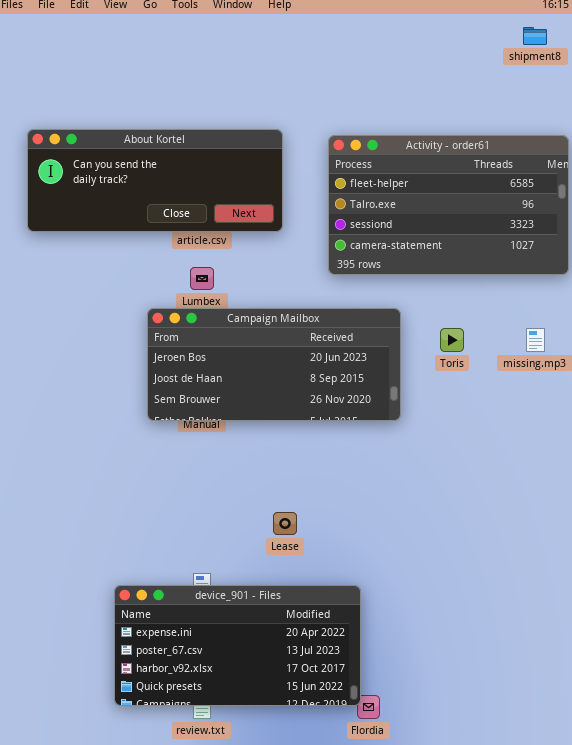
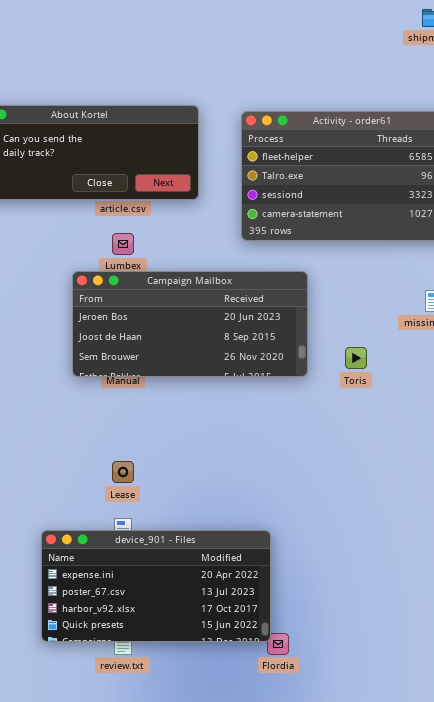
Toris: [440,328,464,352] -> [345,347,367,369], moved
Lease: [273,512,297,535] -> [112,461,134,483], moved

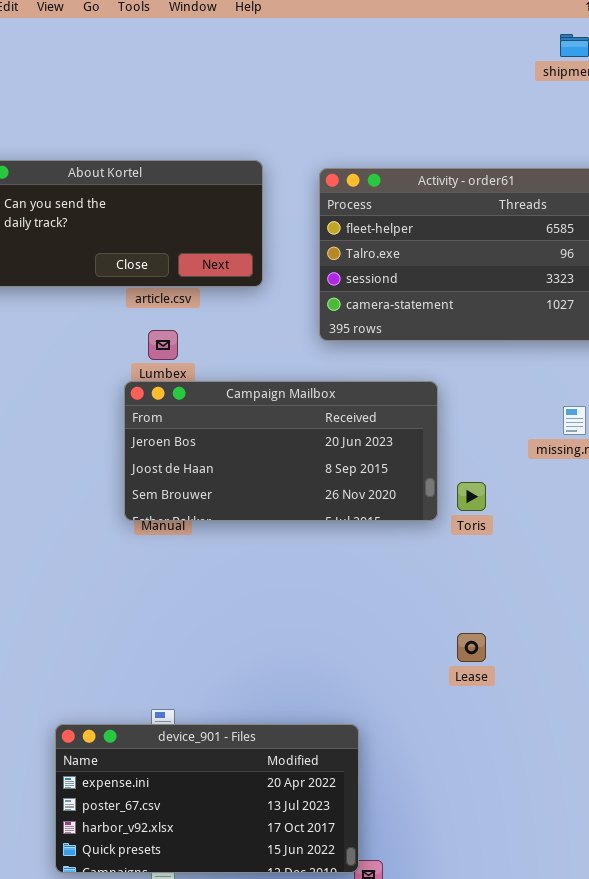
Campaign Mailbox: [72,271,308,377] -> [124,381,438,521], moved
Lease: [112,461,134,483] -> [457,633,486,662], moved

